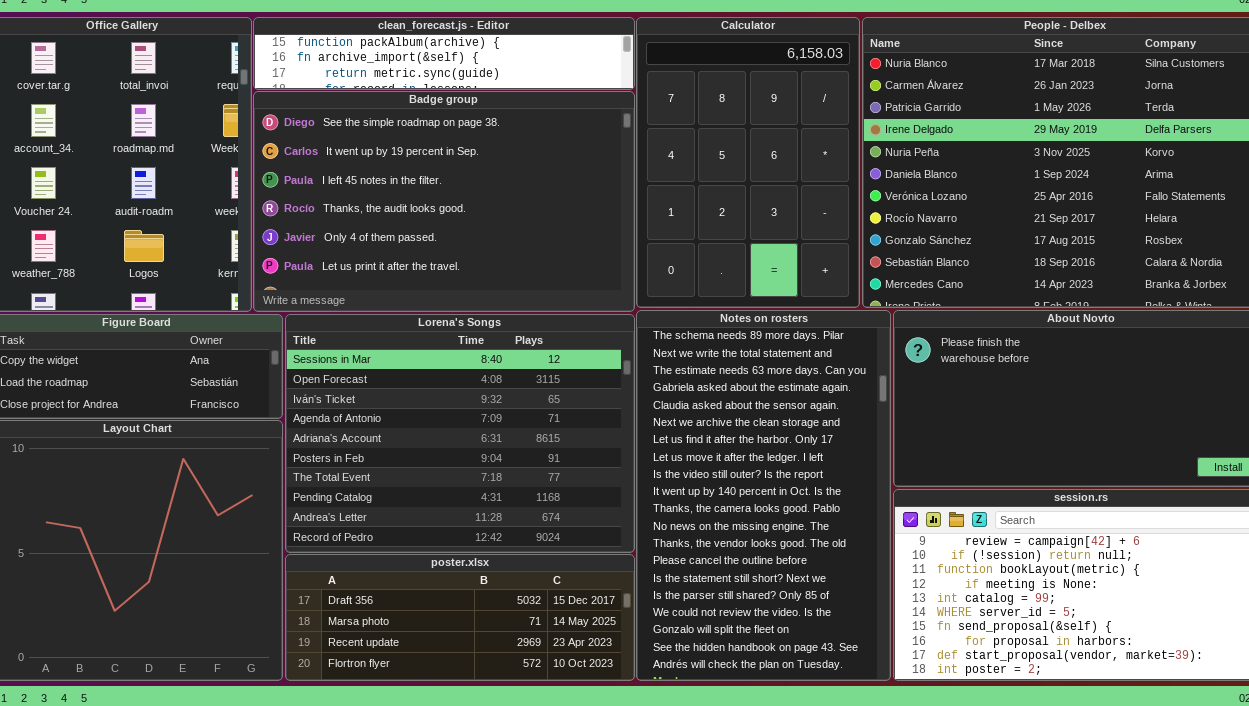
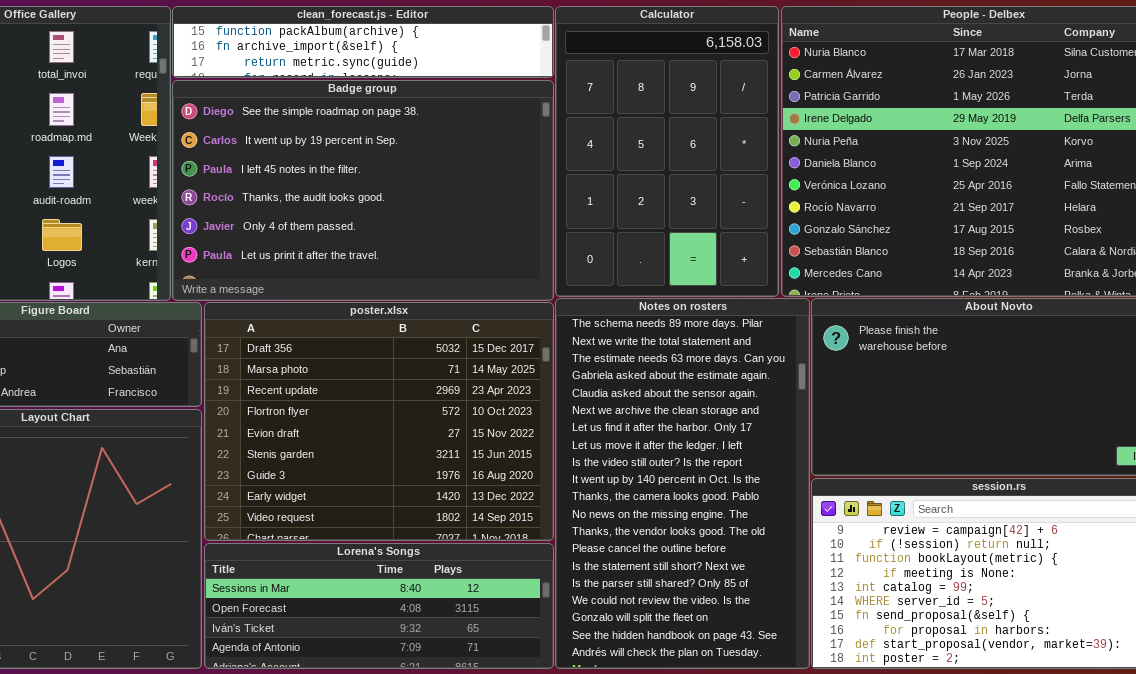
Lorena's Songs: [285,314,635,553] -> [204,543,554,669], moved, resized
poster.xlsx: [285,554,635,681] -> [204,302,554,541], moved, resized

